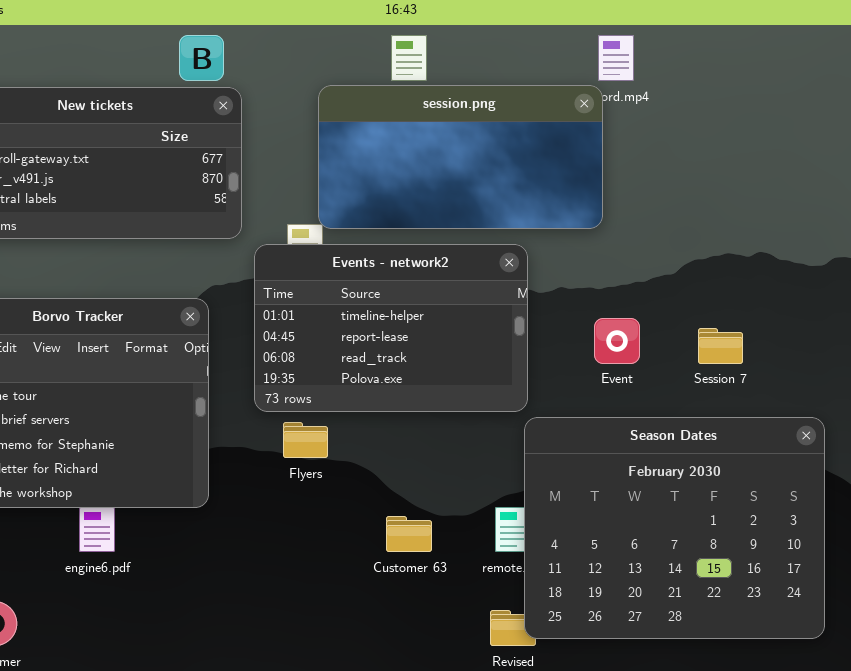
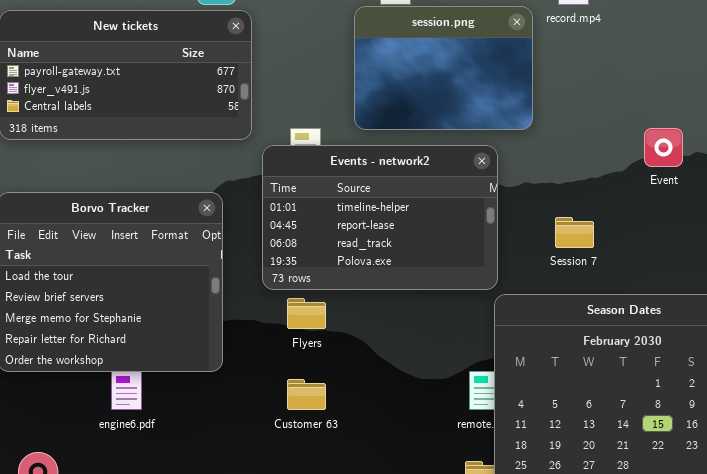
session.png: [318,85,603,229] -> [354,6,533,130], moved, resized
Event: [594,318,640,364] -> [644,128,683,167], moved
Session 7: [698,328,743,364] -> [555,217,594,248], moved
Customer 63: [386,516,432,552] -> [287,379,326,410], moved

